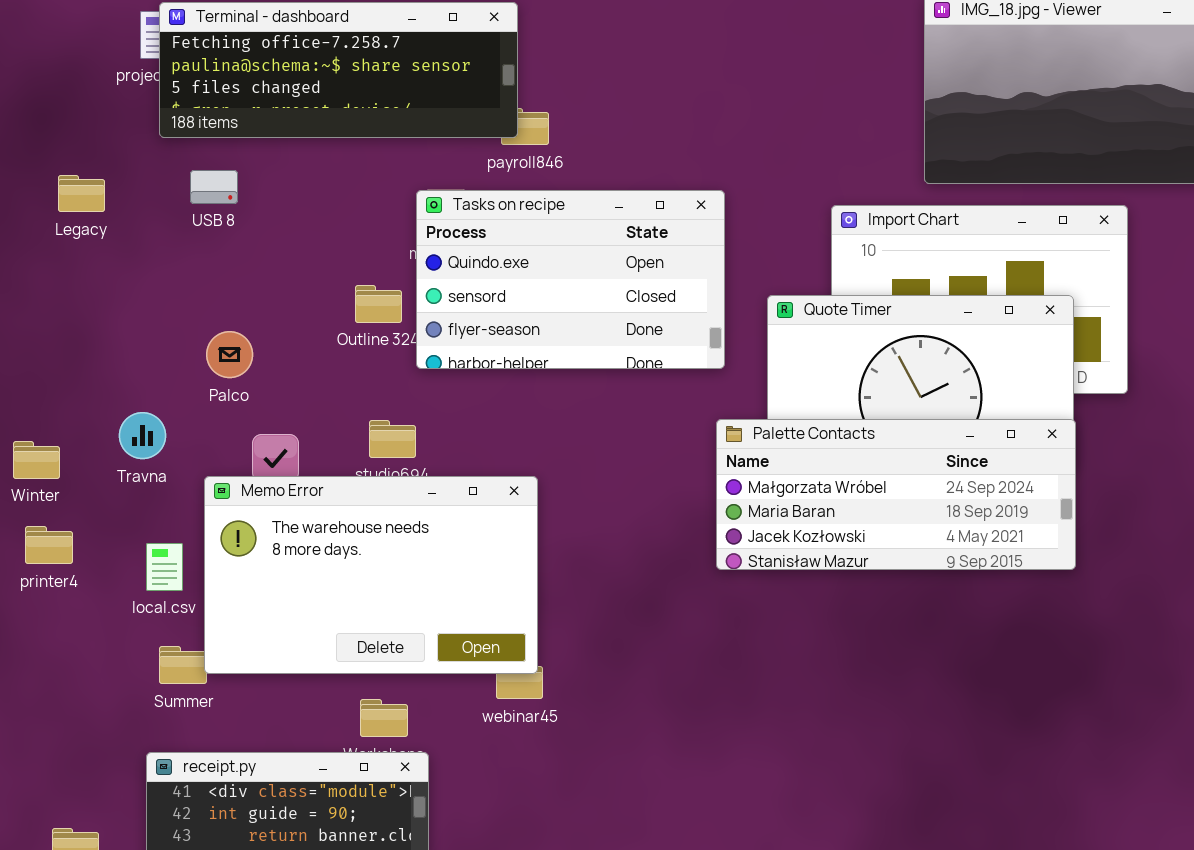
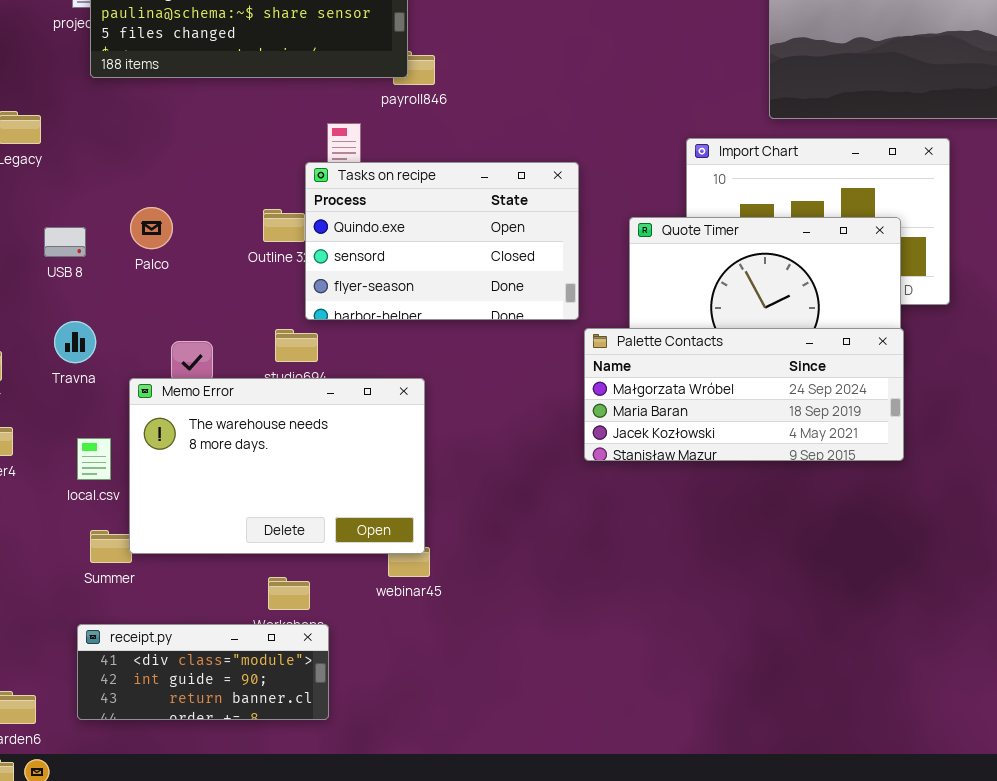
USB 8: [190,170,238,204] -> [44,227,86,257], moved
Tasks on recipe: [416,190,725,369] -> [305,162,579,320], moved
Palco: [206,331,253,378] -> [130,207,173,249], moved

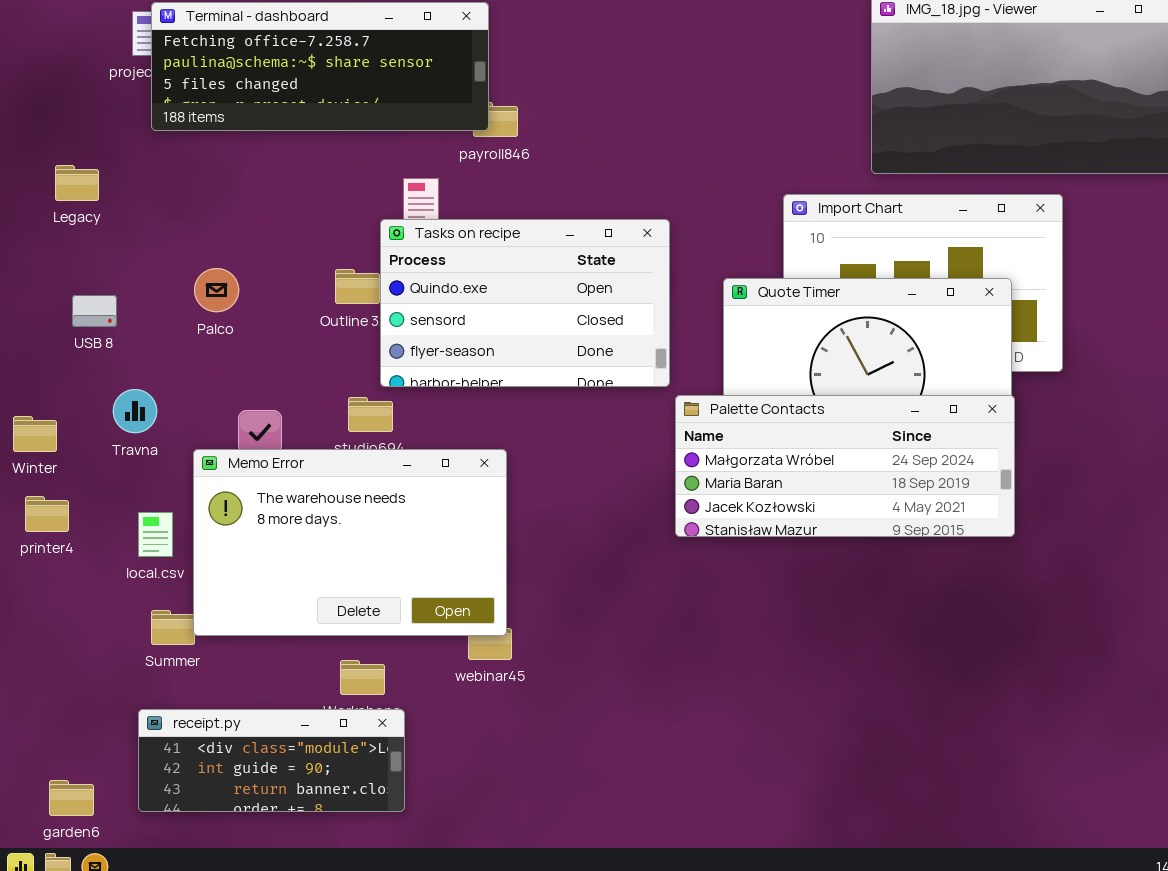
USB 8: [44,227,86,257] -> [72,295,117,327], moved

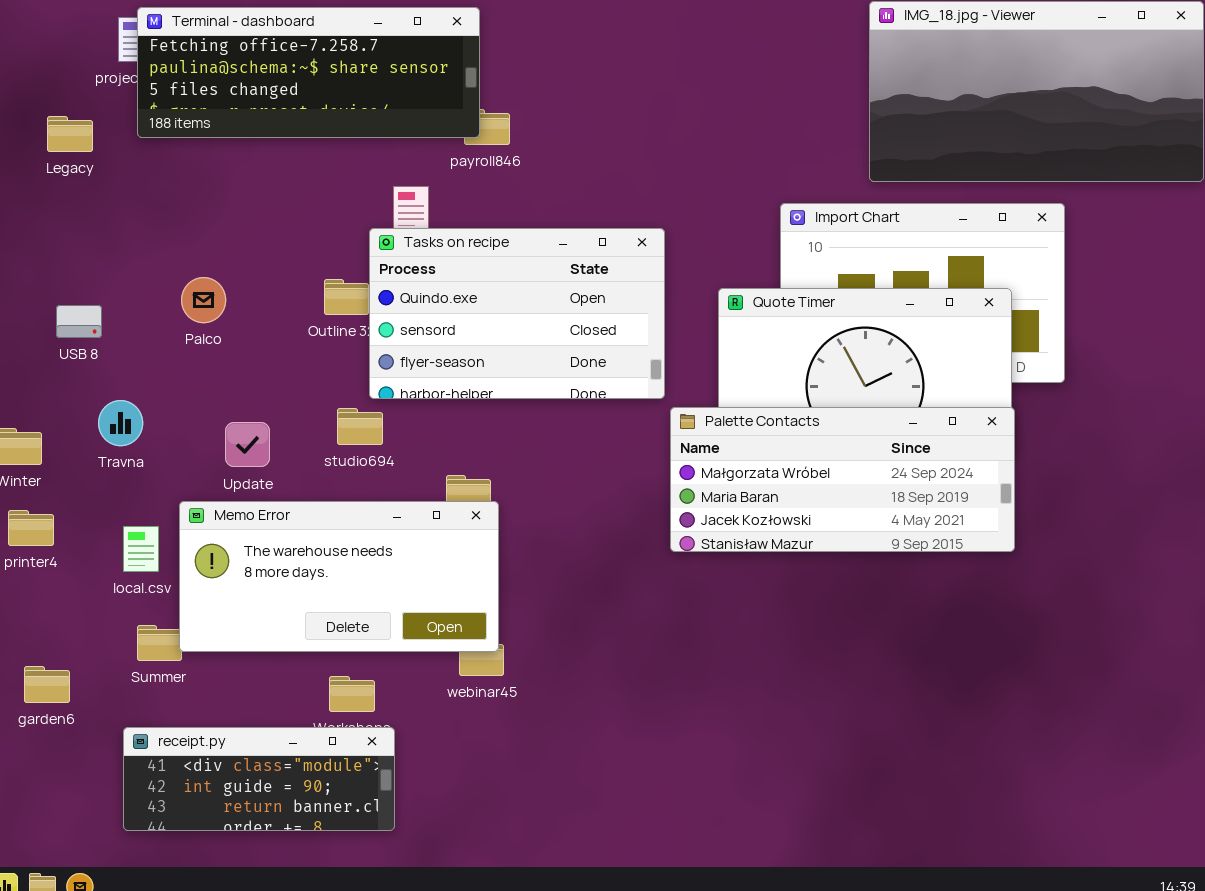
Legacy: [55,165,99,201] -> [47,116,93,152], moved
Memo Error: [193,449,507,636] -> [179,501,499,652], resized
garden6: [49,780,94,816] -> [24,666,70,703], moved

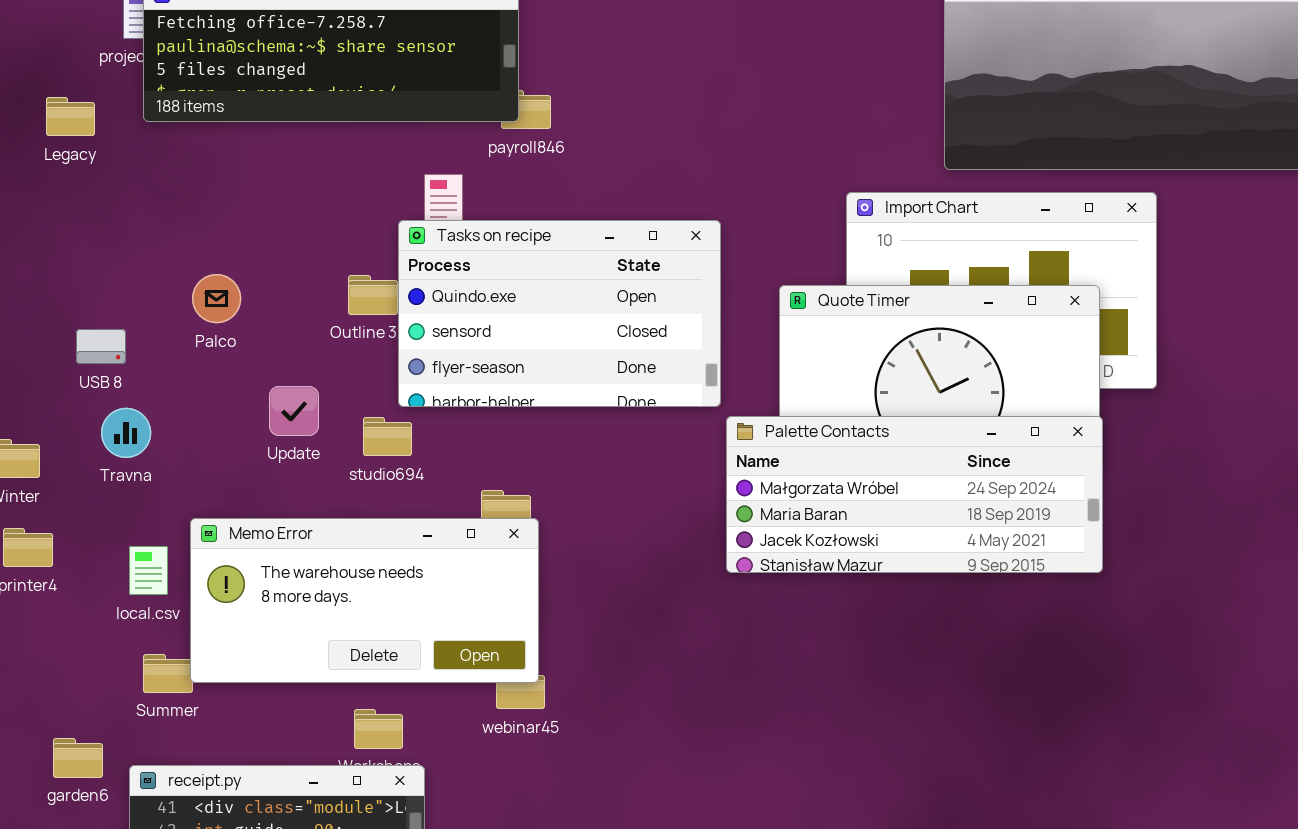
USB 8: [56,305,102,338] -> [76,329,126,364], moved
Update: [225,422,270,467] -> [269,386,319,436], moved
garden6: [24,666,70,703] -> [53,738,103,778], moved

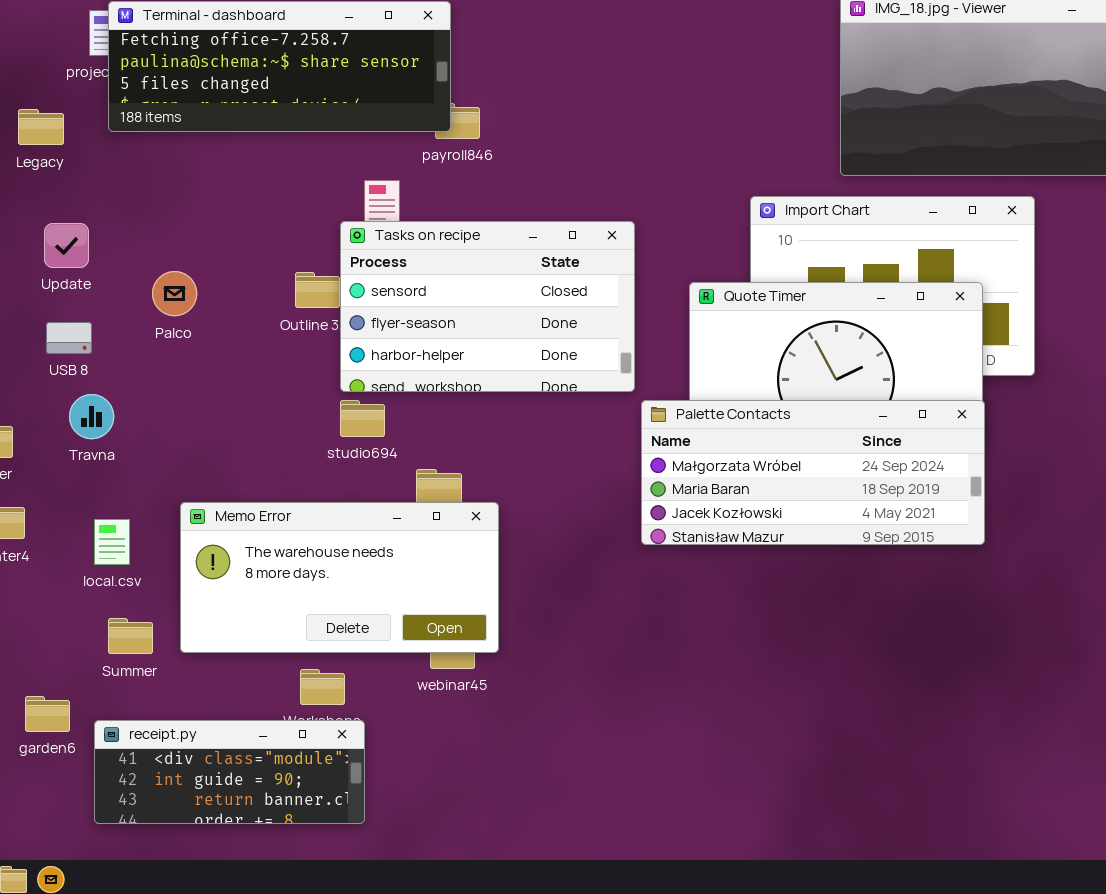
Tasks on recipe: [398,220,721,407] -> [340,221,635,392], scrolled down 1 row
Update: [269,386,319,436] -> [44,223,89,268], moved
studio694: [363,417,412,456] -> [340,400,385,437], moved
Memo Error: [190,518,539,683] -> [180,502,499,653], moved

